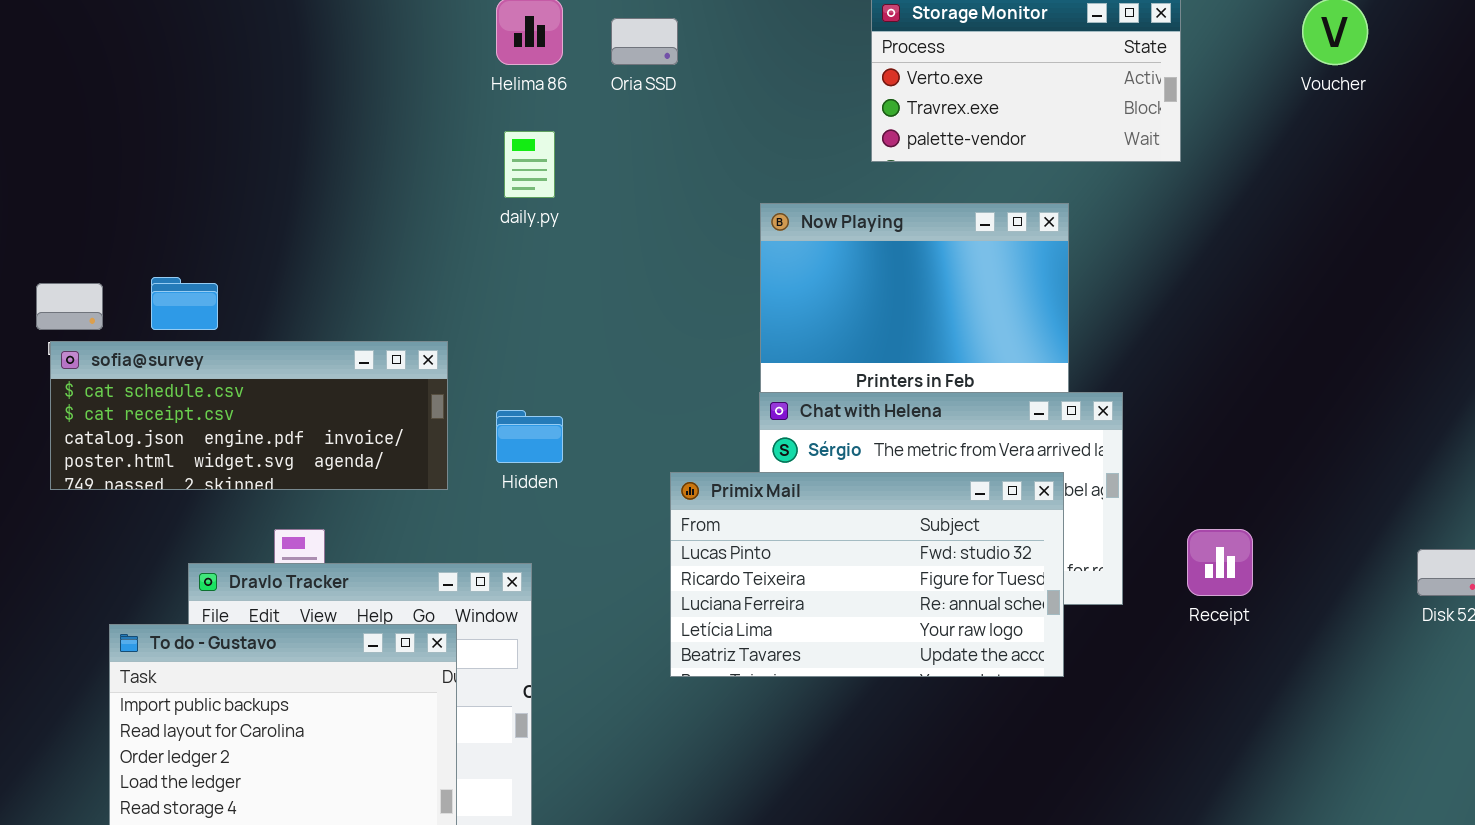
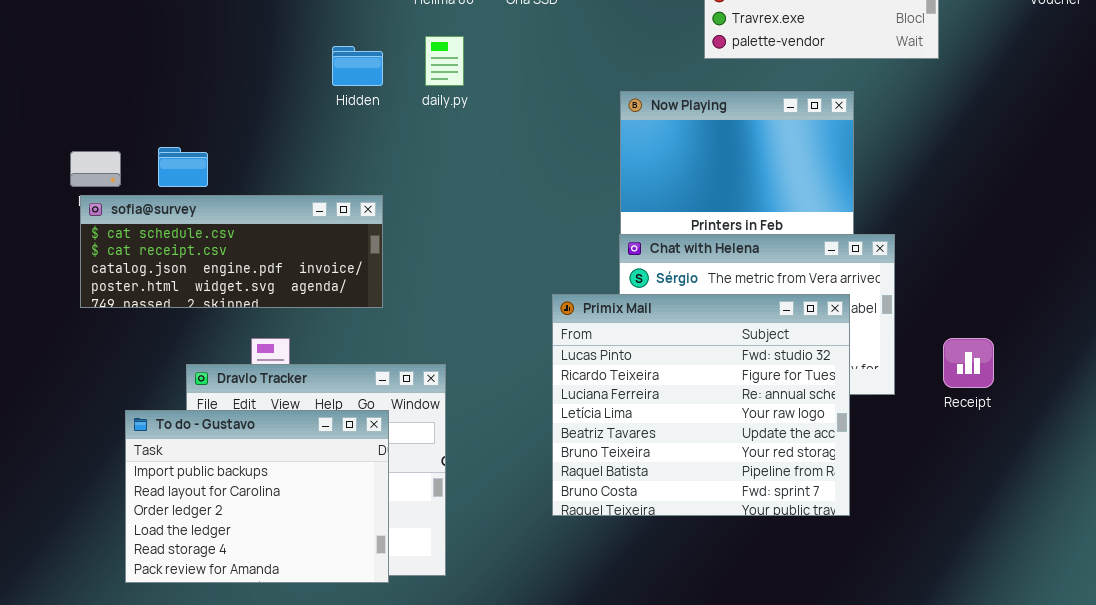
Hidden: [496,410,563,463] -> [332,46,383,86], moved
Primix Mail: [670,472,1064,677] -> [552,294,850,516], resized

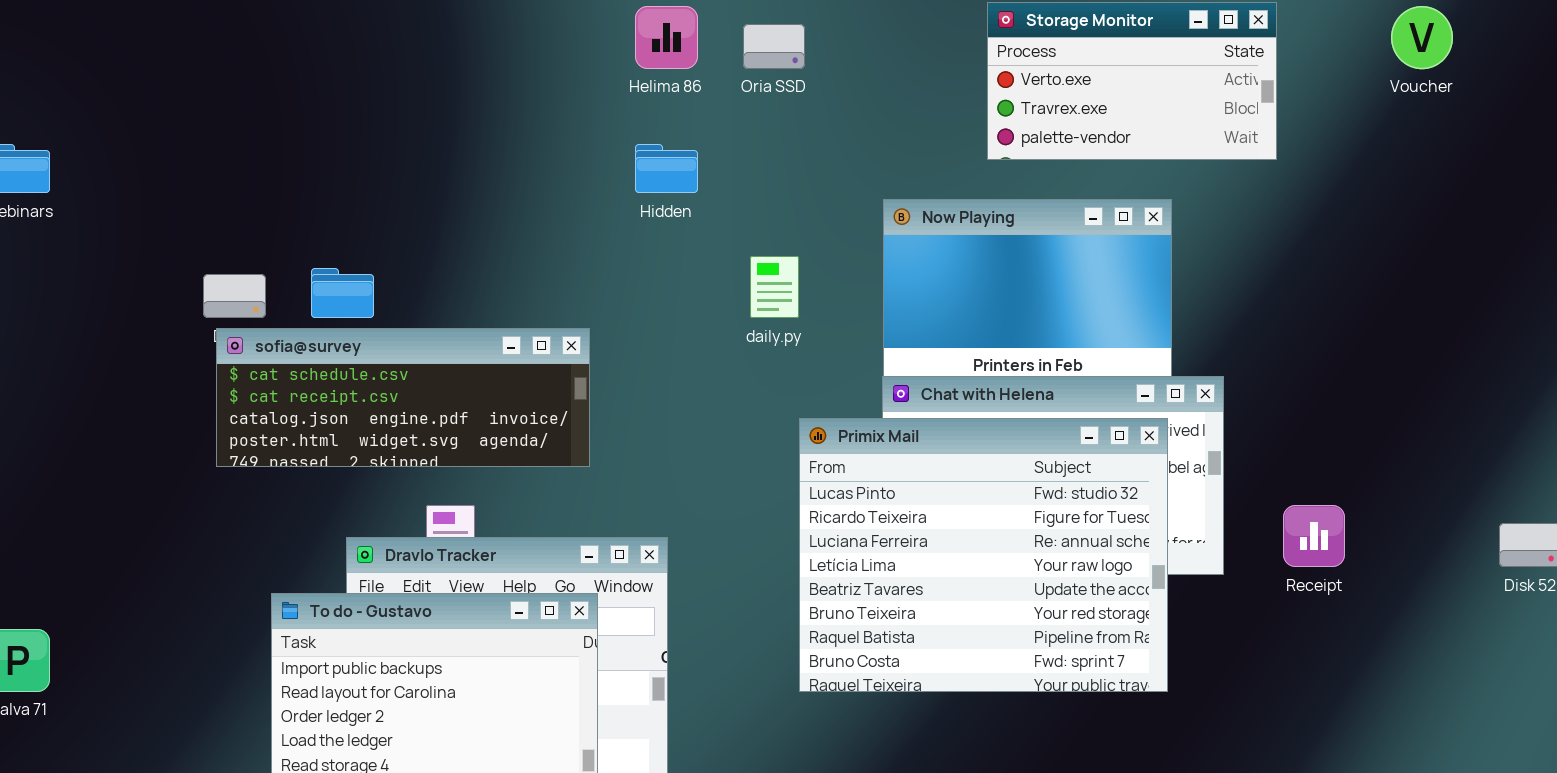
daily.py: [425,36,464,86] -> [750,256,799,318], moved
Hidden: [332,46,383,86] -> [635,144,698,193], moved
Primix Mail: [552,294,850,516] -> [799,418,1168,692], moved

